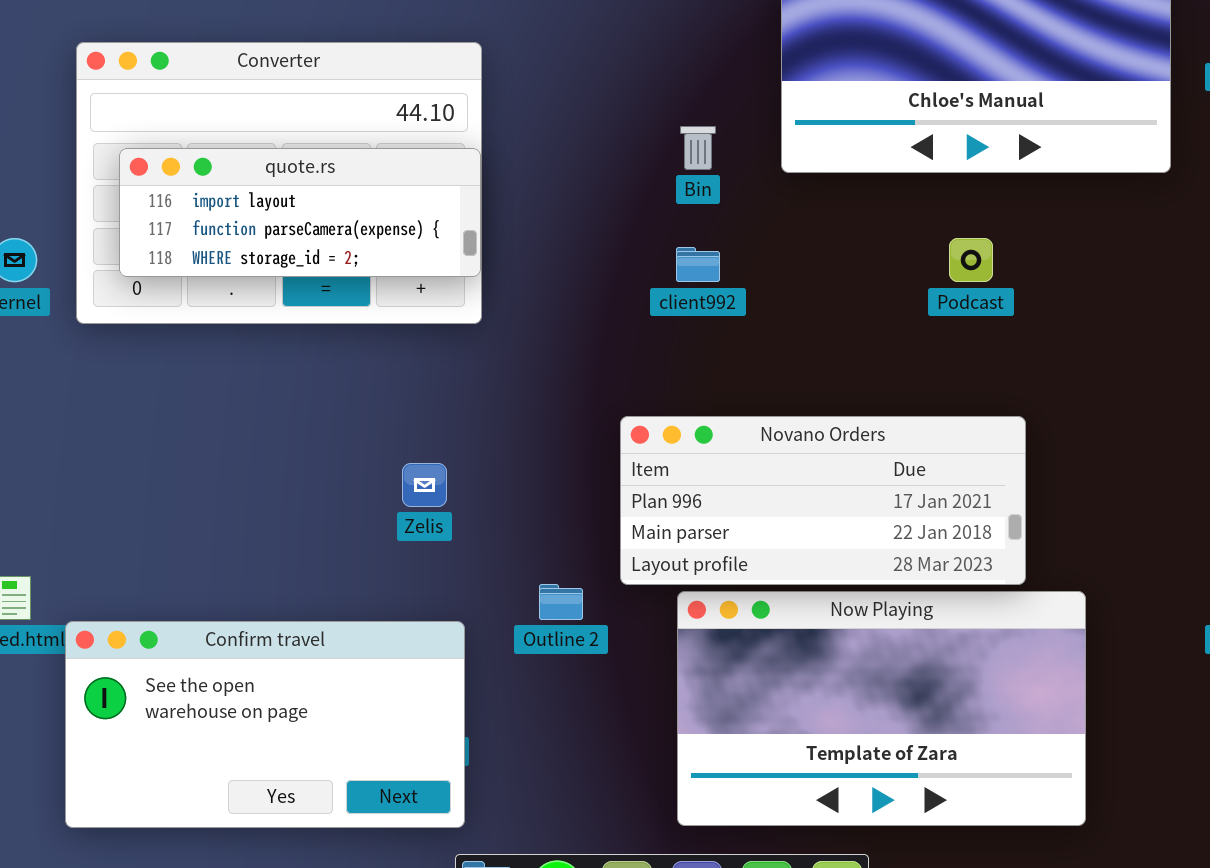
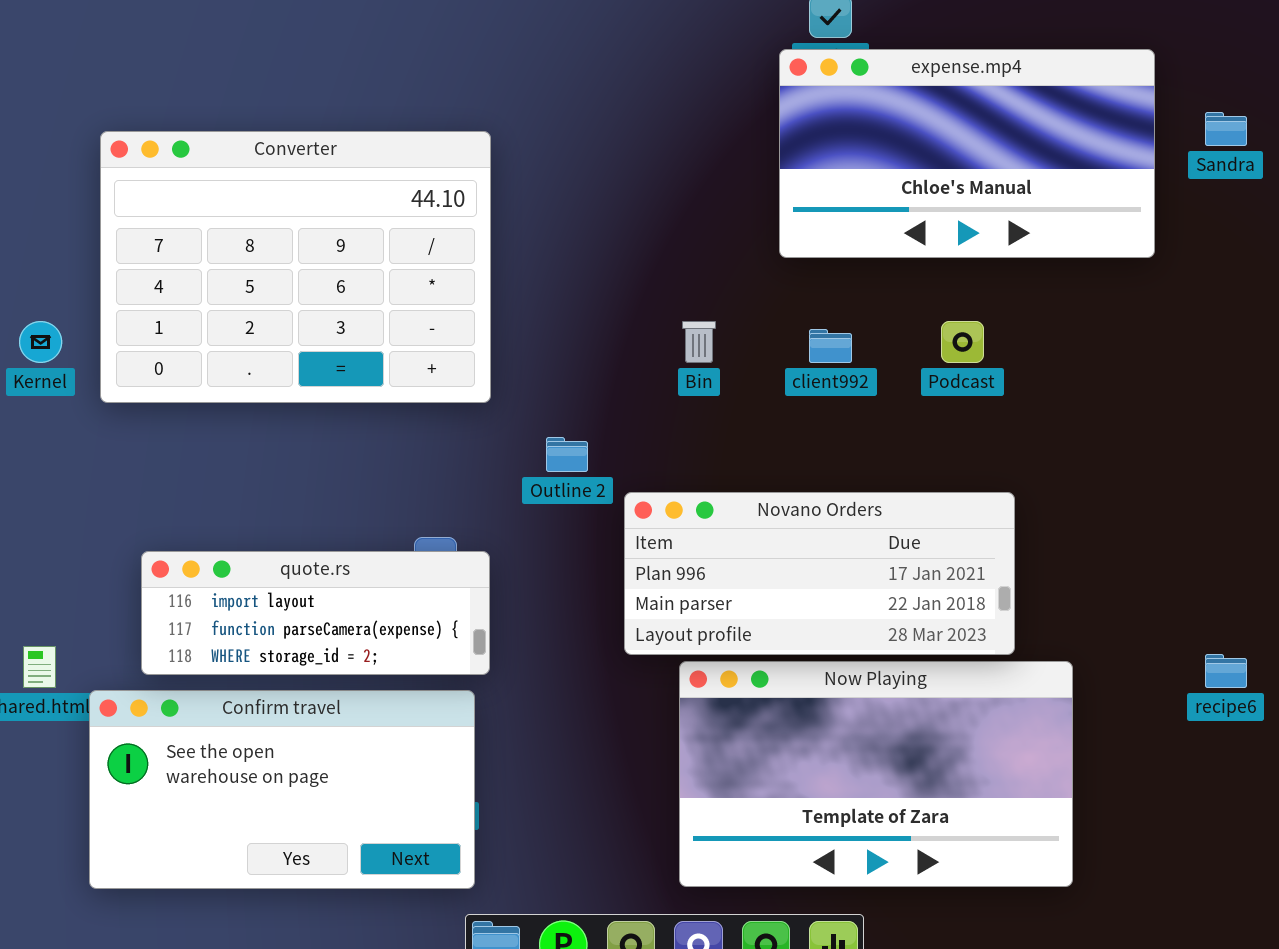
Bin: [680,126,716,170] -> [682,321,716,363], moved
quote.rs: [119,148,481,277] -> [141,551,490,675], moved
client992: [676,247,720,282] -> [809,329,852,363], moved
Outline 2: [539,584,583,620] -> [546,437,588,472], moved

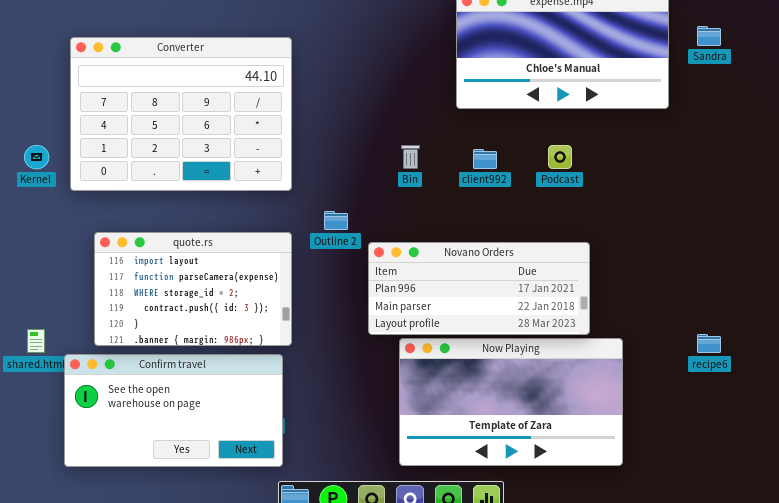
quote.rs: [141,551,490,675] -> [94,232,292,346], resized

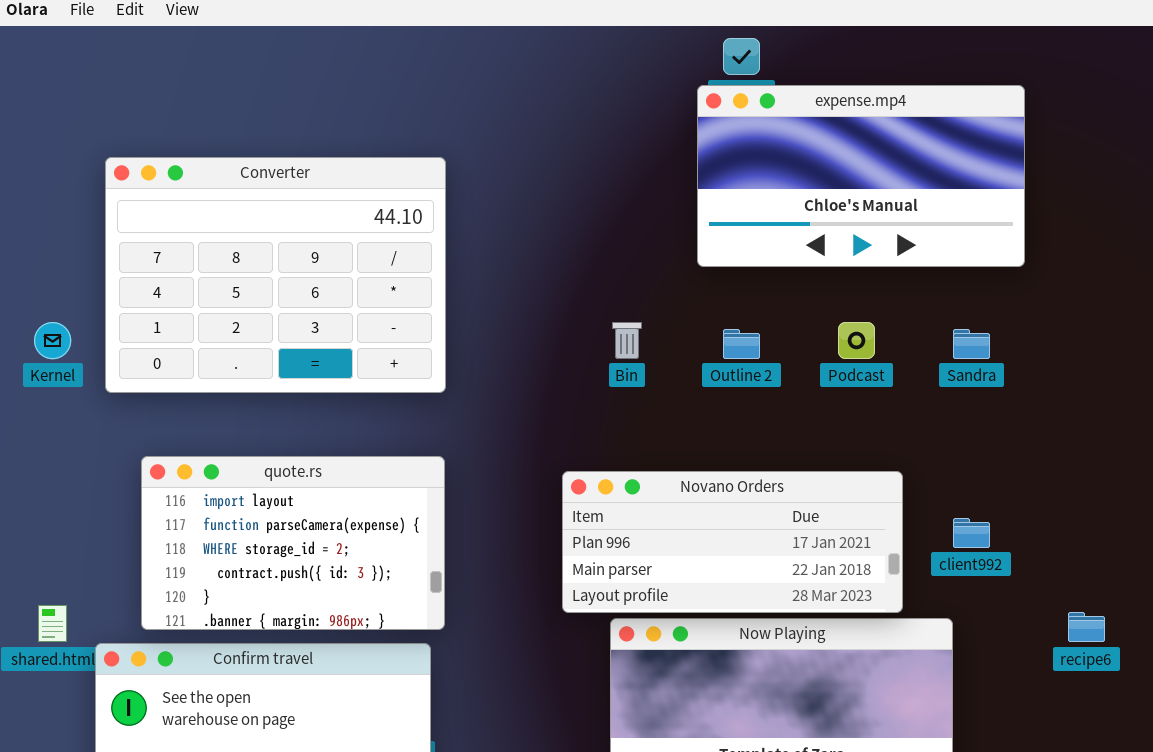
Sandra: [697,26,721,46] -> [953,329,990,359], moved
client992: [473,149,497,169] -> [953,518,990,548], moved
Outline 2: [324,211,348,230] -> [723,329,760,359], moved

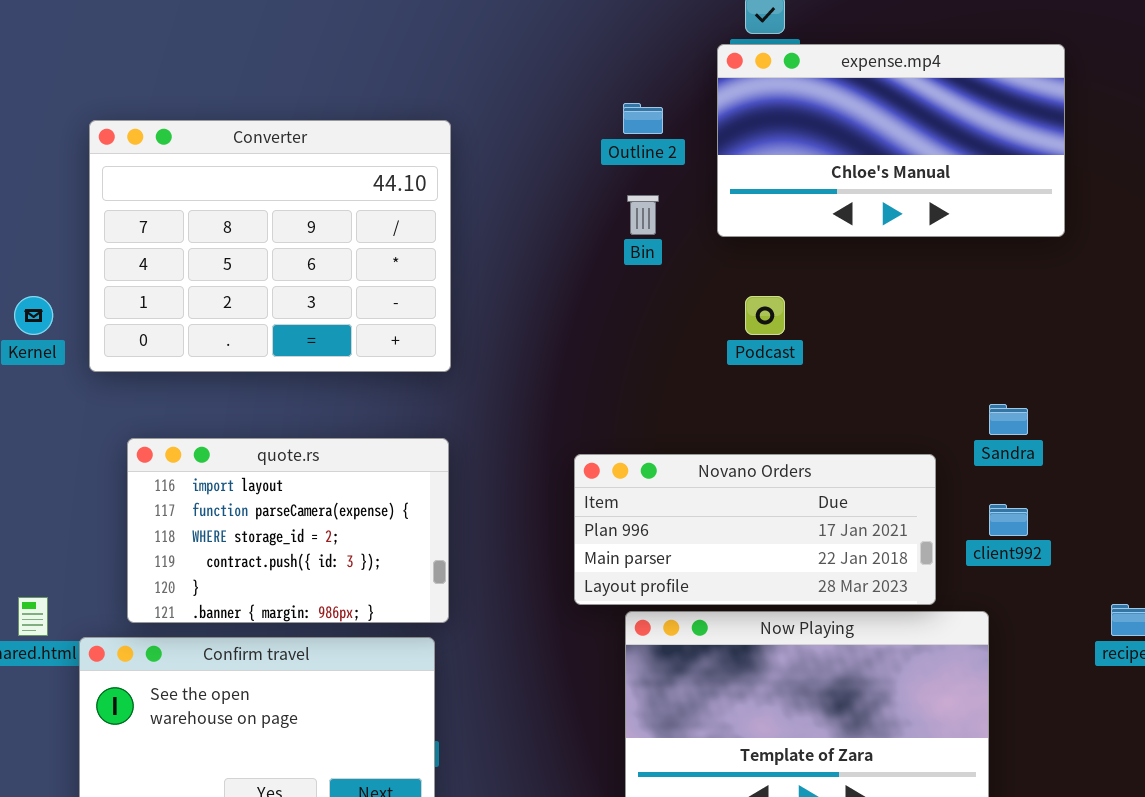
Bin: [612,322,642,359] -> [627,195,659,235], moved
Podcast: [838,322,875,359] -> [745,296,785,335], moved
Outline 2: [723,329,760,359] -> [623,103,663,134], moved
Sandra: [953,329,990,359] -> [989,404,1028,435], moved

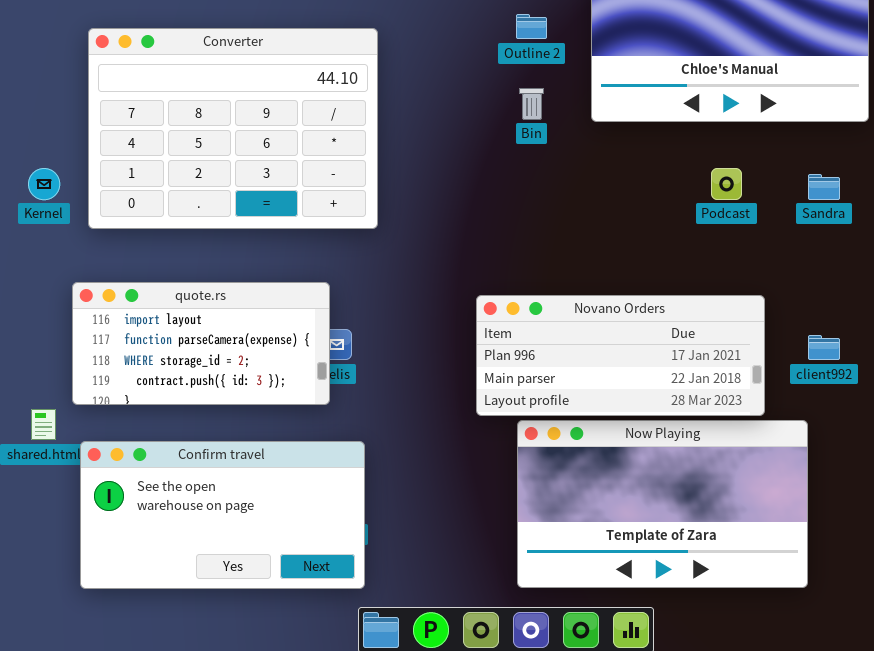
Podcast: [745,296,785,335] -> [711,168,742,200], moved
Sandra: [989,404,1028,435] -> [808,174,840,200], moved
quote.rs: [127,438,449,623] -> [72,282,330,405], moved, resized

